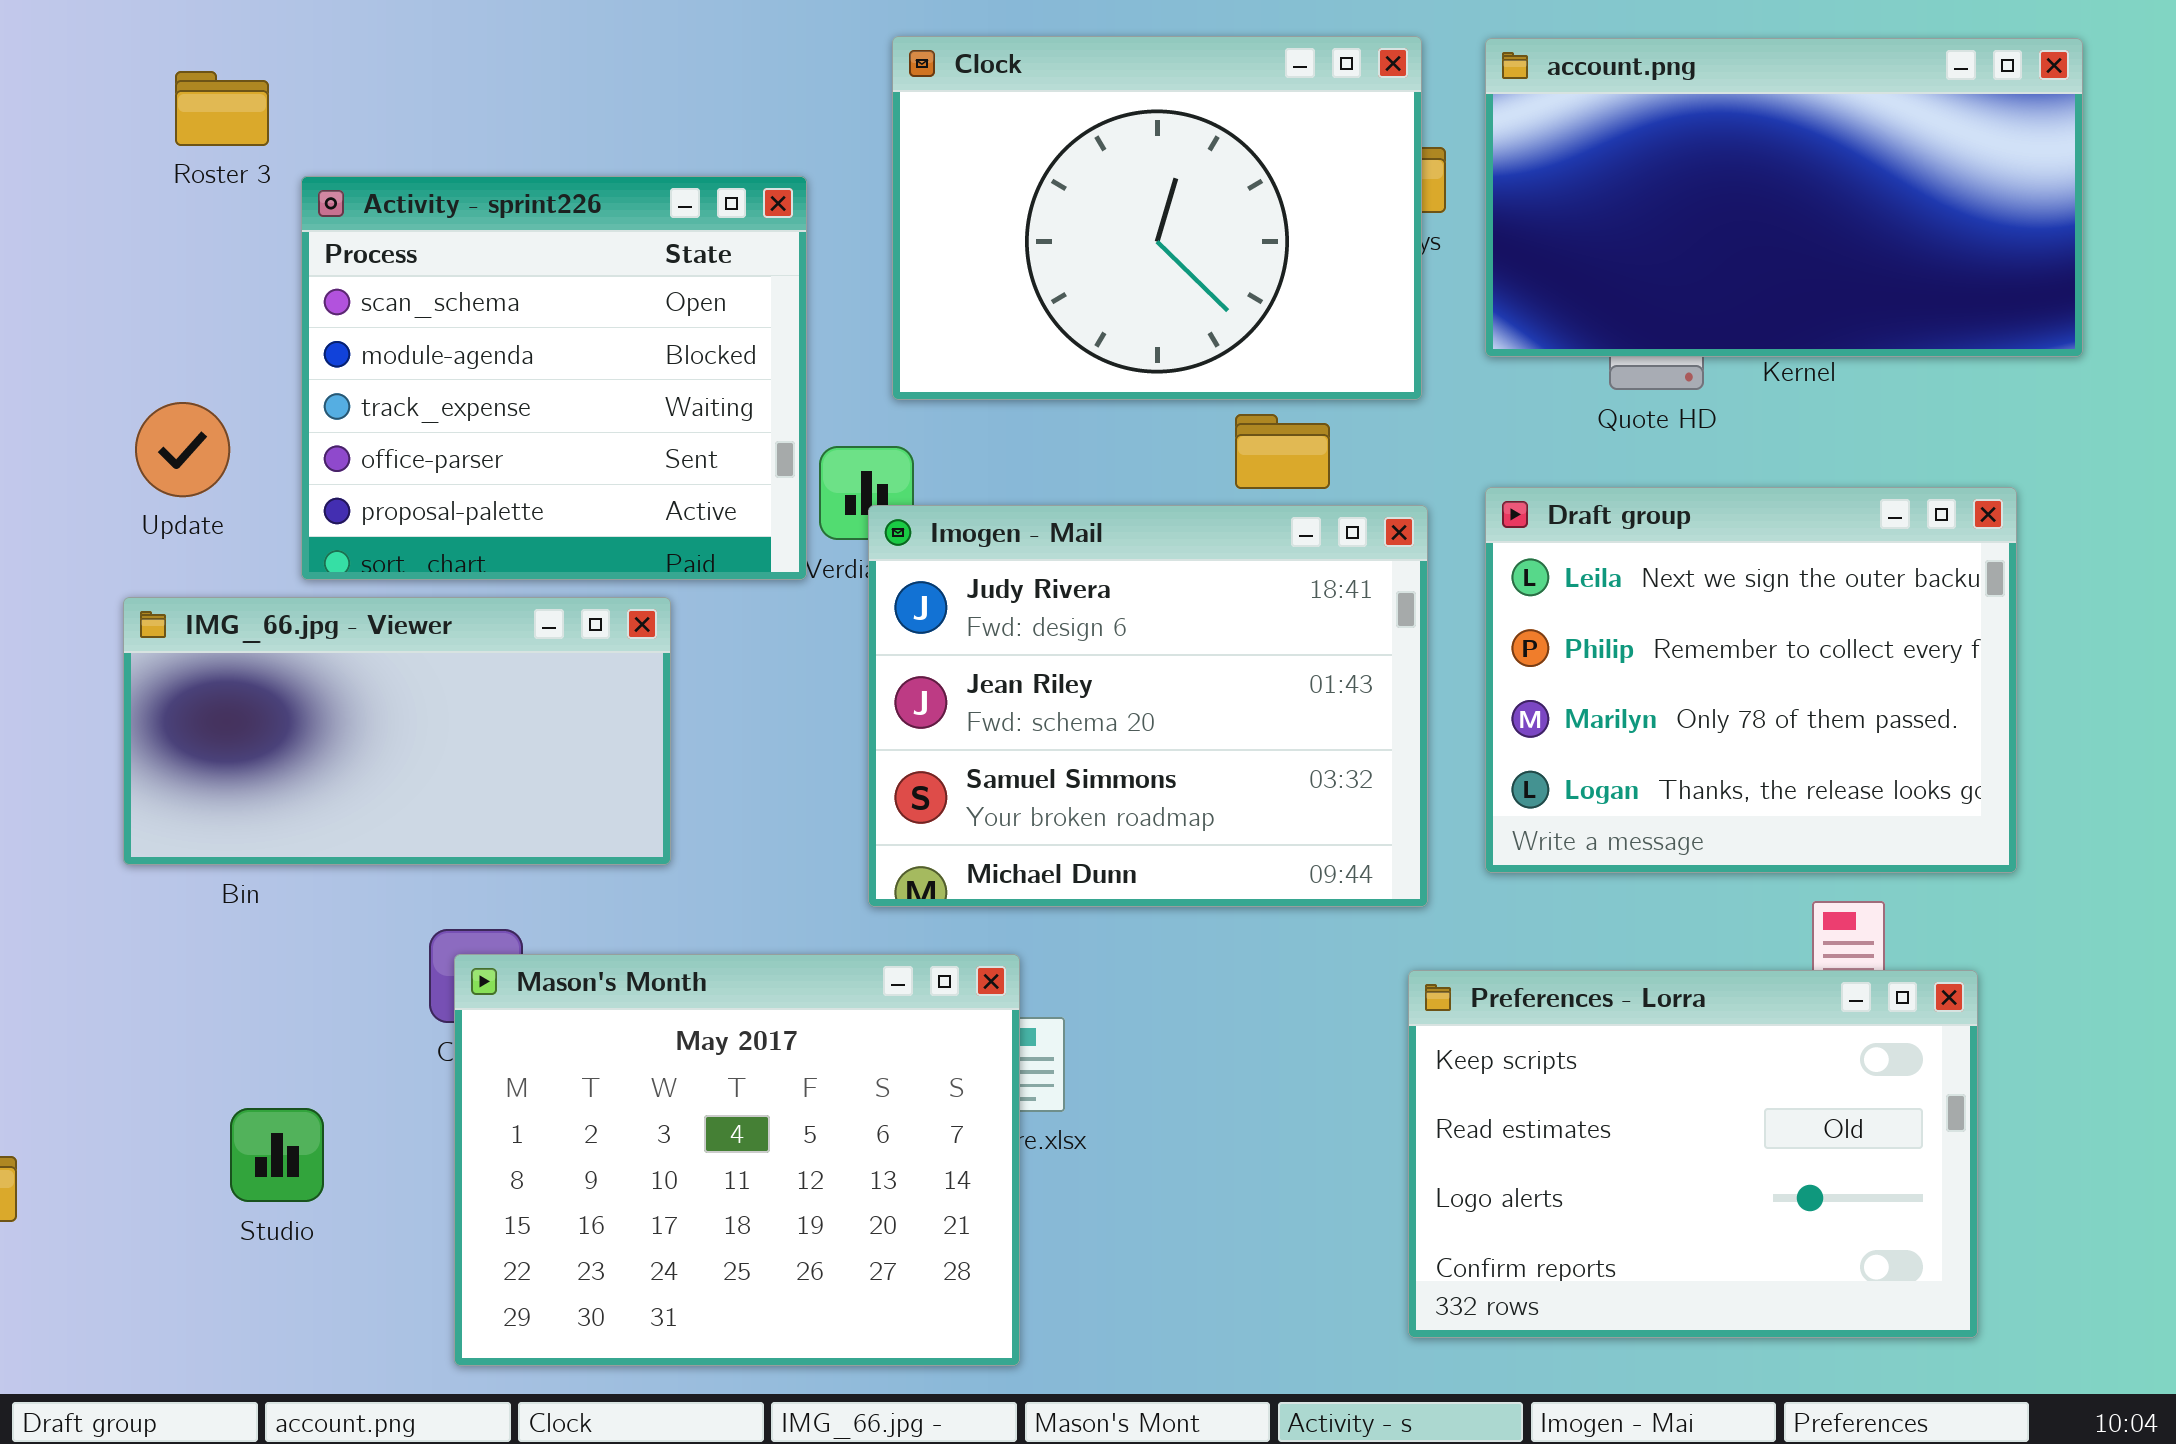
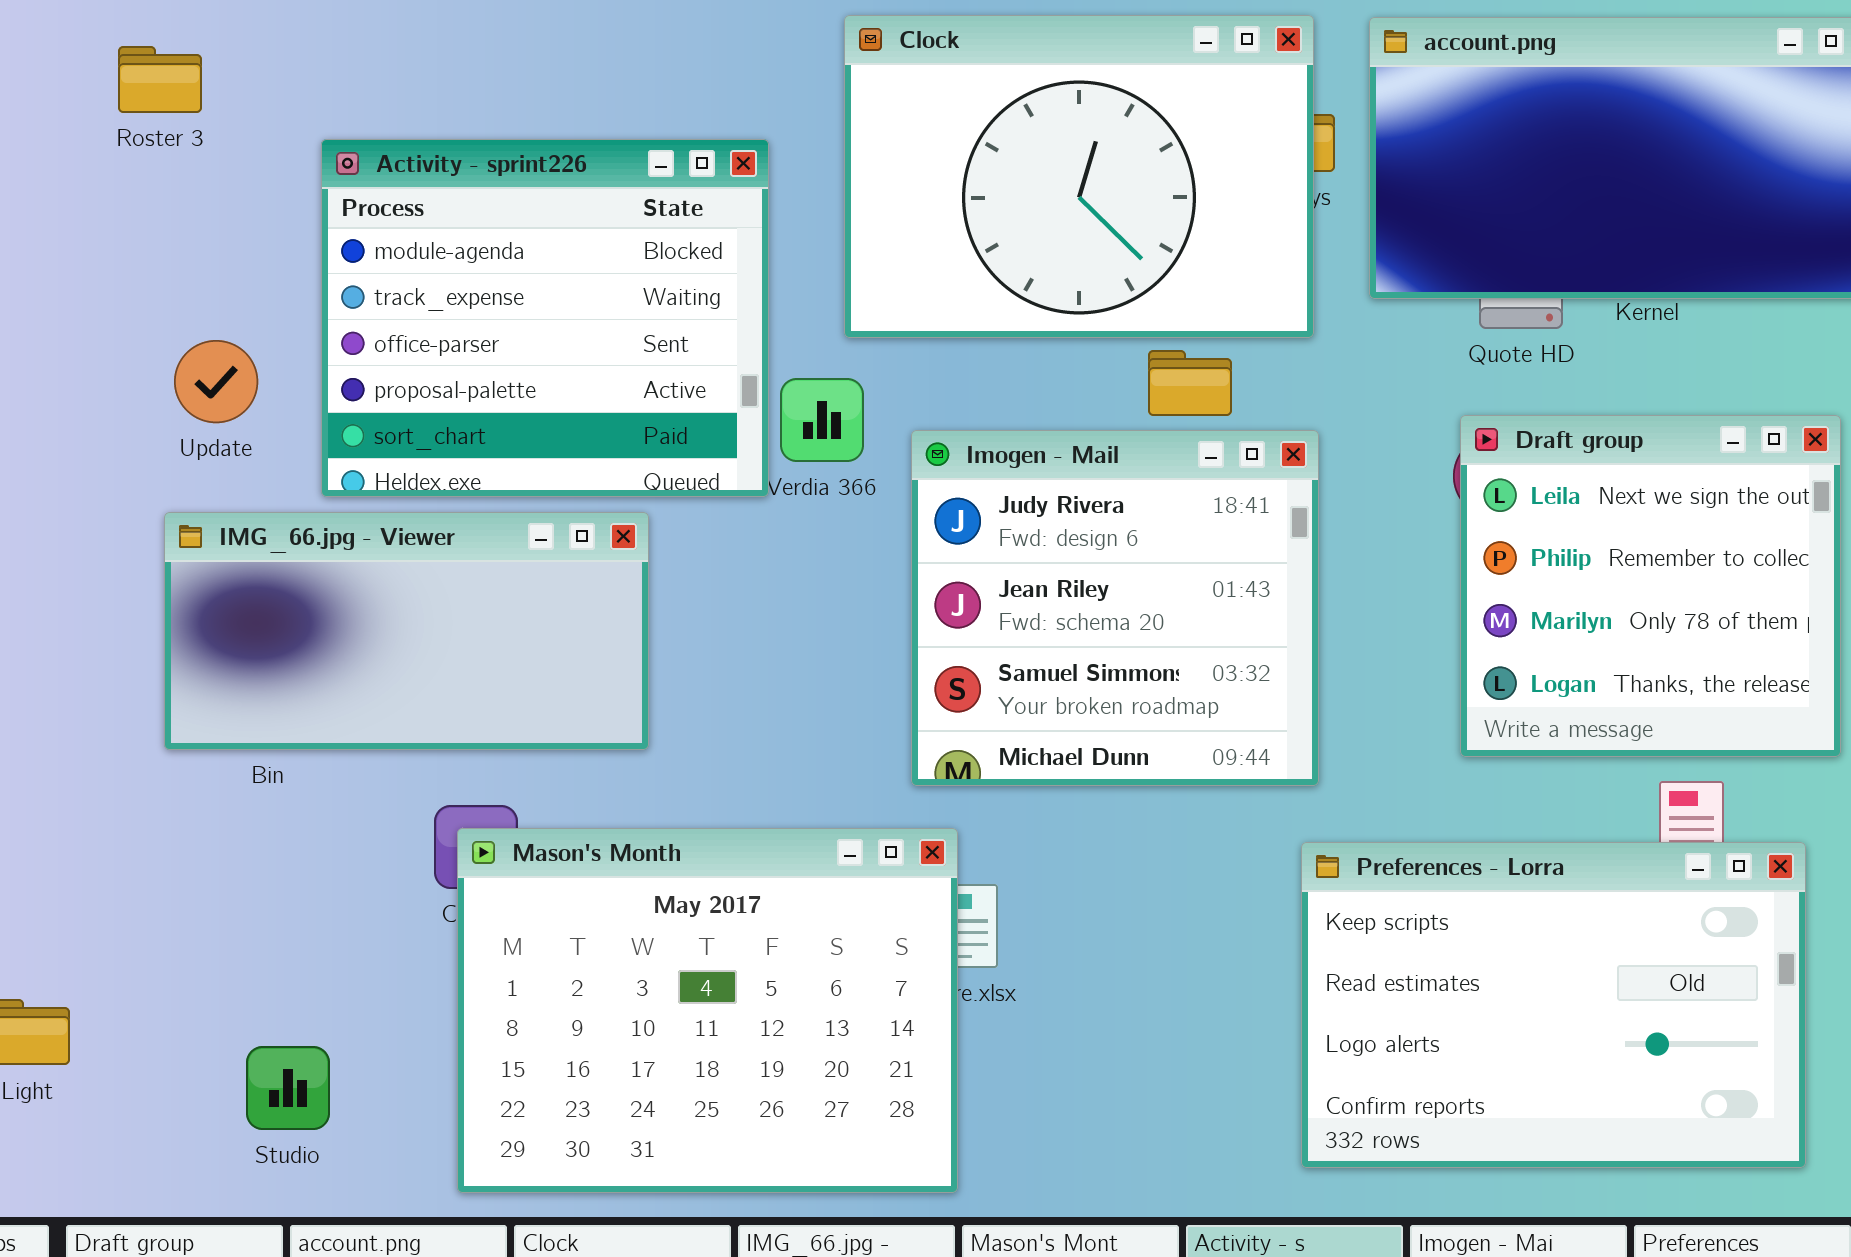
Roster 3: [175,71,269,146] -> [118,46,202,113], moved
Activity - sprint226: [301,176,807,580] -> [321,139,769,497], scrolled down 1 row
Draft group: [1485,487,2017,873] -> [1460,415,1841,757], resized
Imogen - Mail: [868,505,1428,907] -> [911,430,1319,786], resized
Studio: [230,1108,324,1202] -> [246,1046,330,1130], moved

